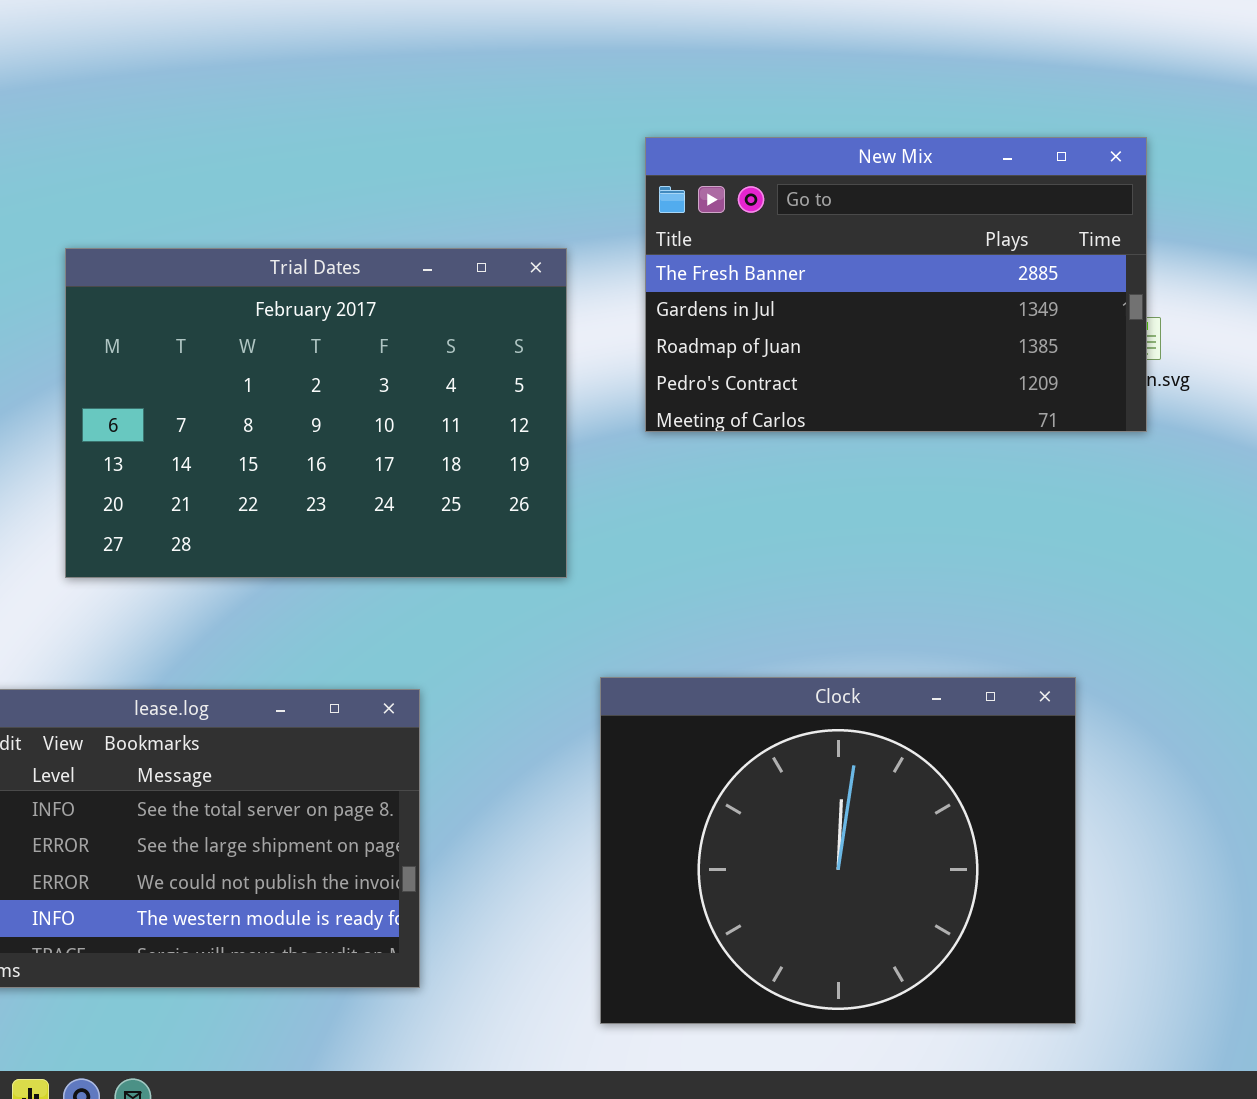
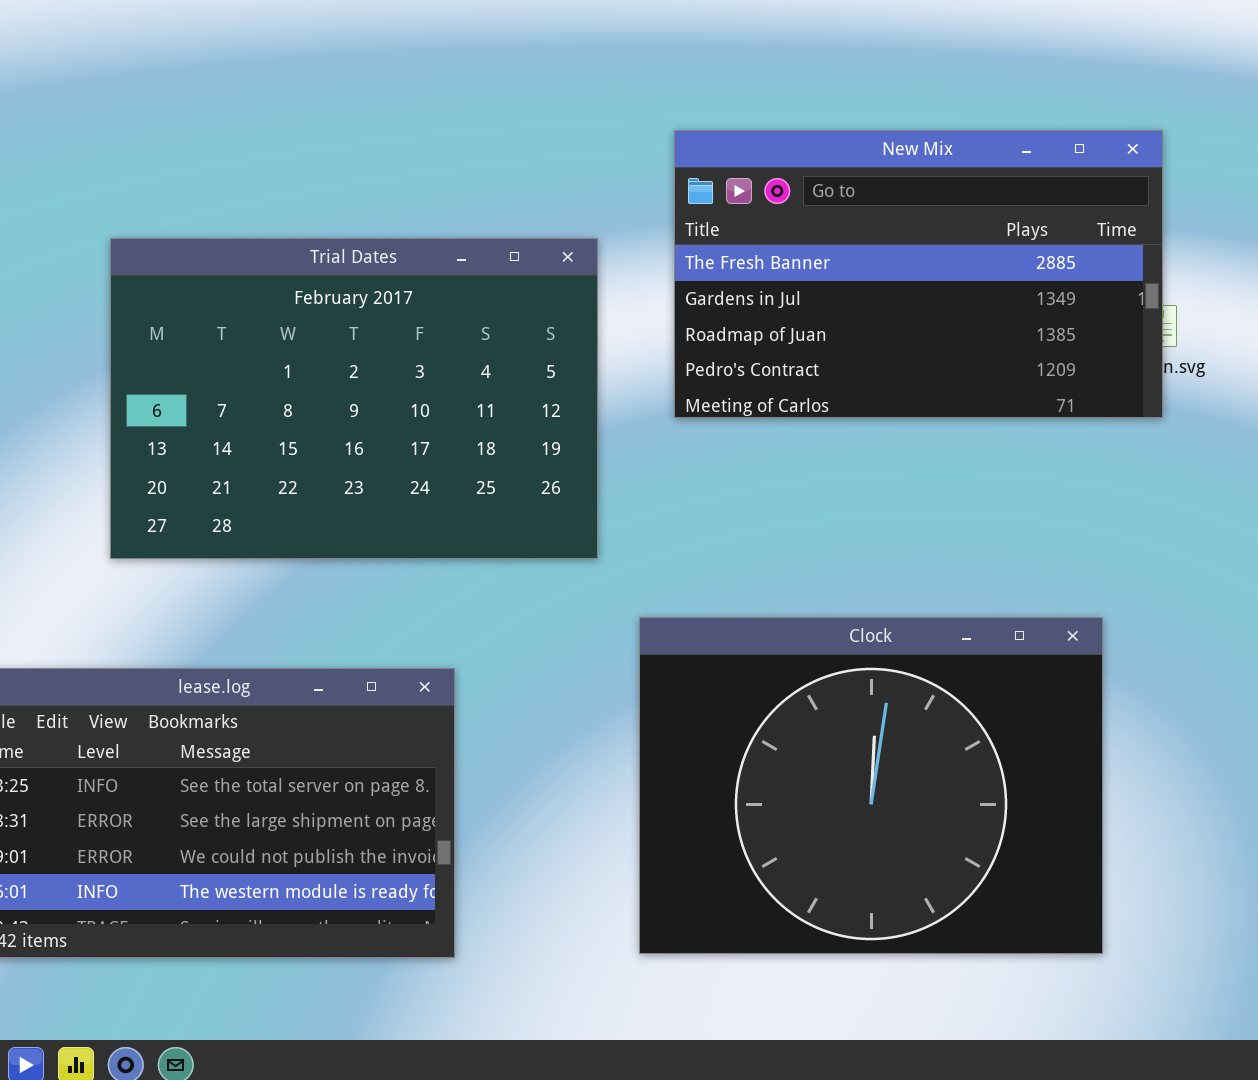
Clock: [600,677,1076,1024] -> [639,617,1103,954], moved

